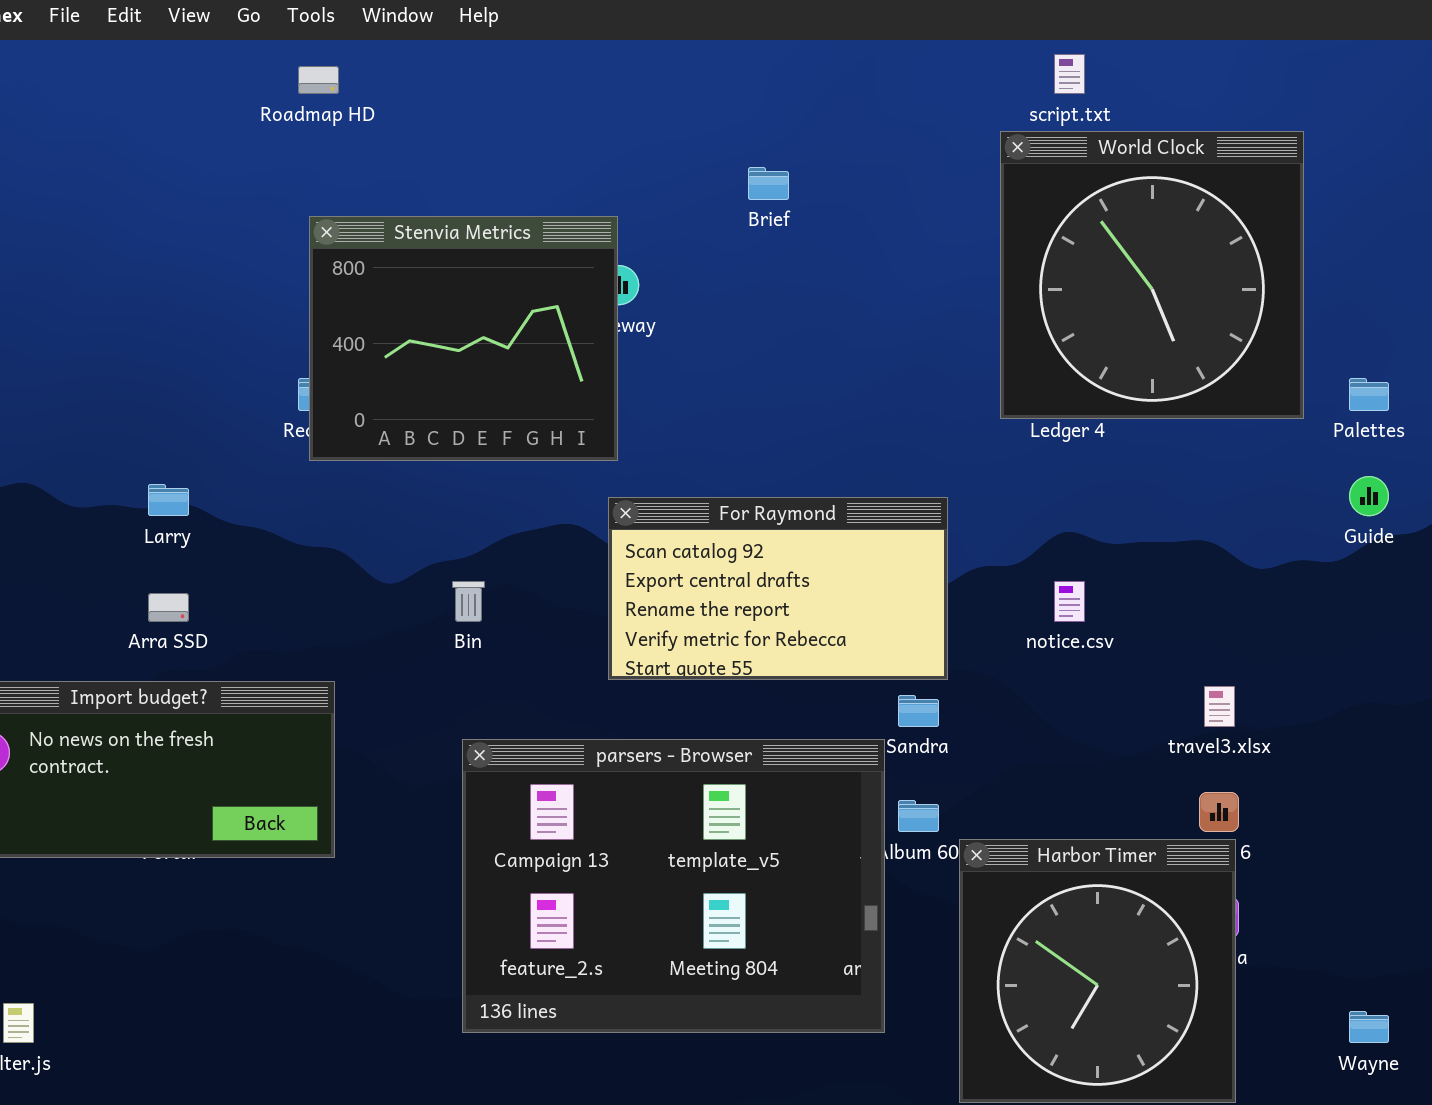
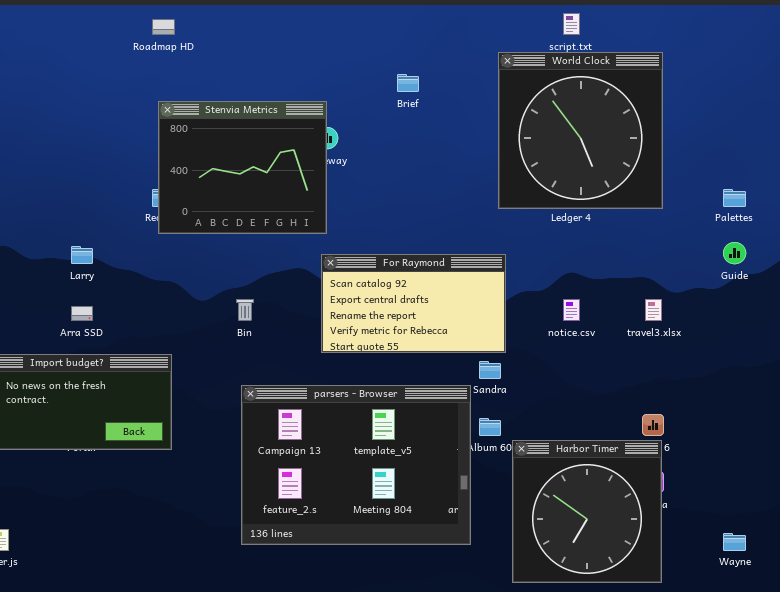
World Clock: [1000,131,1304,419] -> [498,52,663,209], moved
travel3.xlsx: [1204,686,1235,727] -> [645,299,662,321], moved

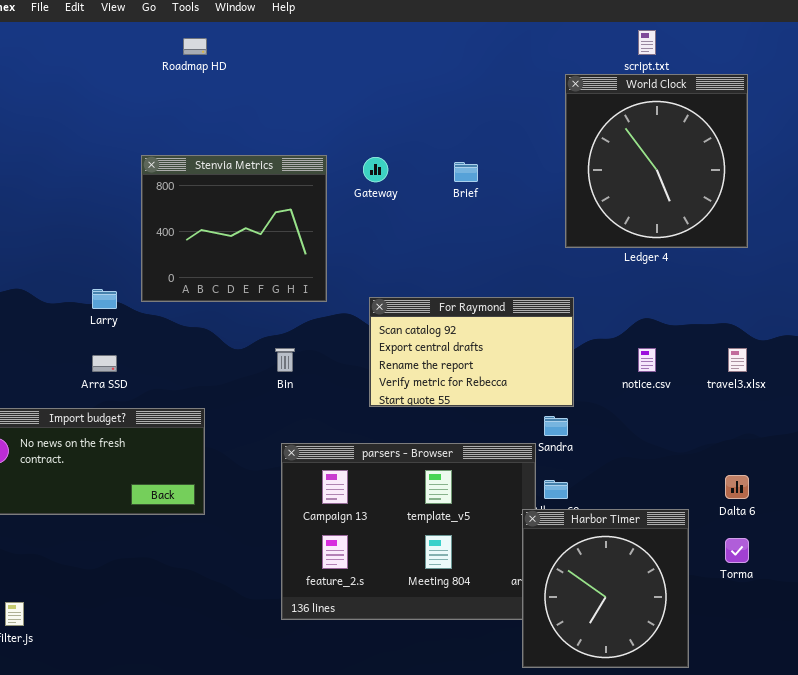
Brief: [397,74,419,92] -> [454,162,478,182], moved
Stenvia Metrics: [158,101,327,234] -> [141,155,327,302], moved
Harbor Timer: [512,440,662,583] -> [522,509,689,668], moved

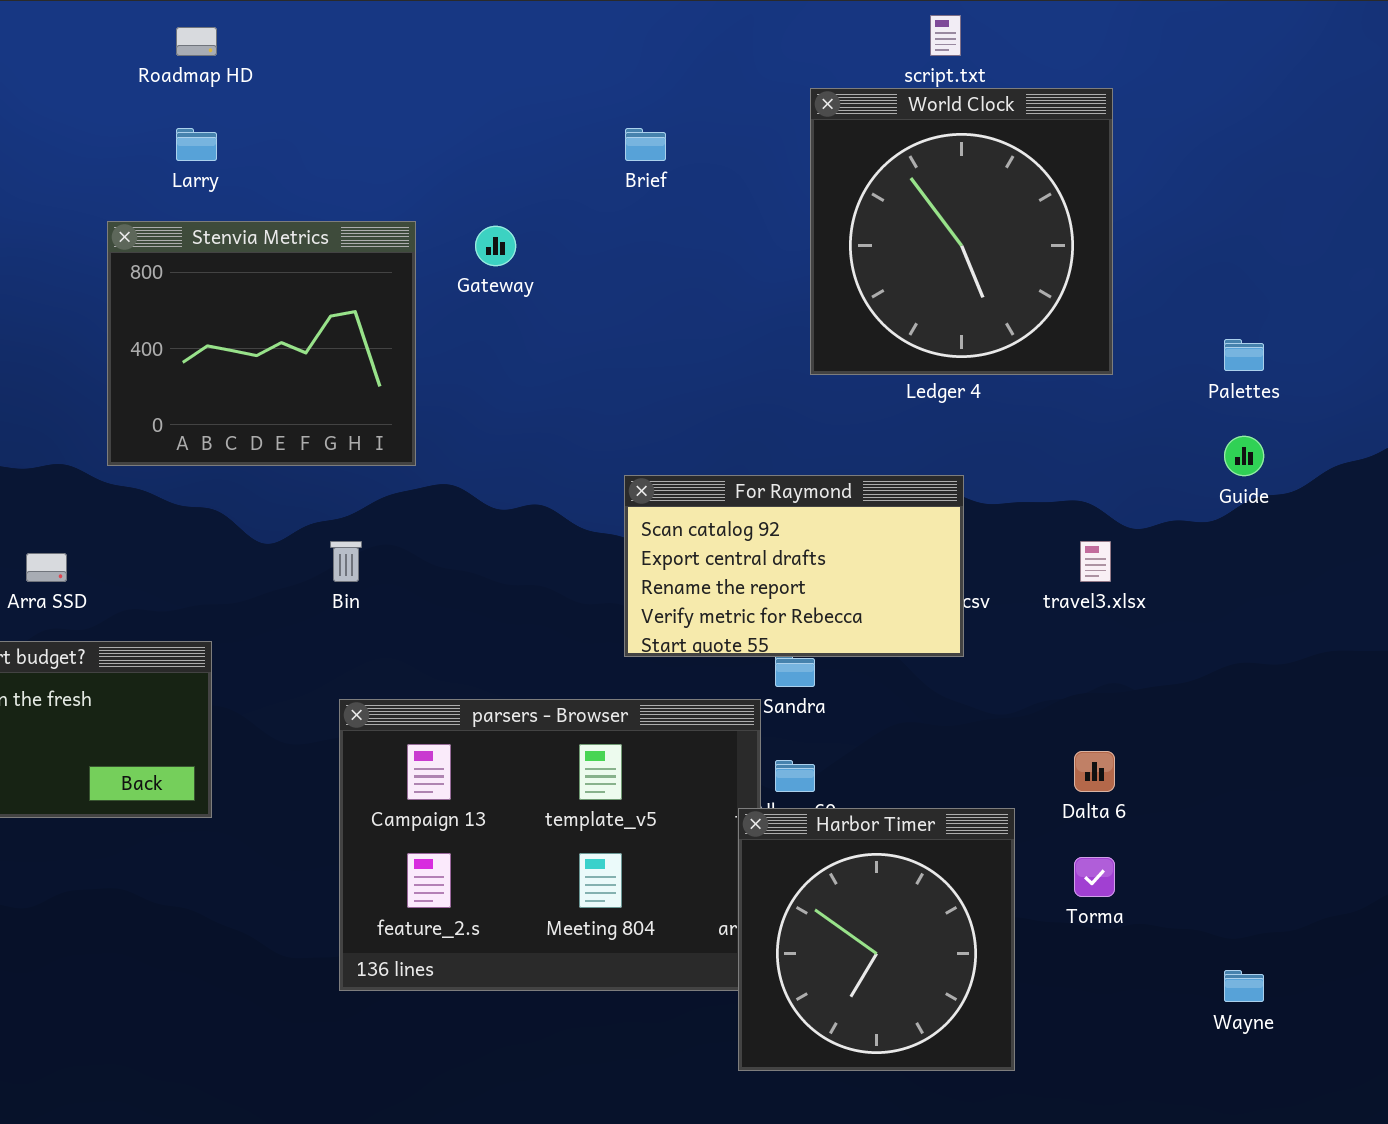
Brief: [454,162,478,182] -> [625,128,666,161], moved
Larry: [92,289,117,309] -> [176,128,217,161], moved
For Raymond: [369,297,574,407] -> [624,475,964,657], moved

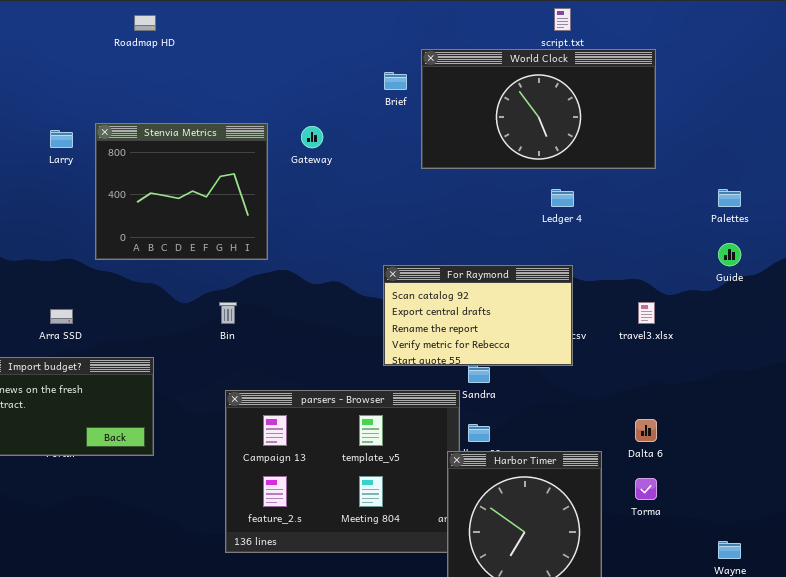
World Clock: [810,88,1113,375] -> [421,49,656,169], resized
Larry: [176,128,217,161] -> [50,130,73,148], moved

